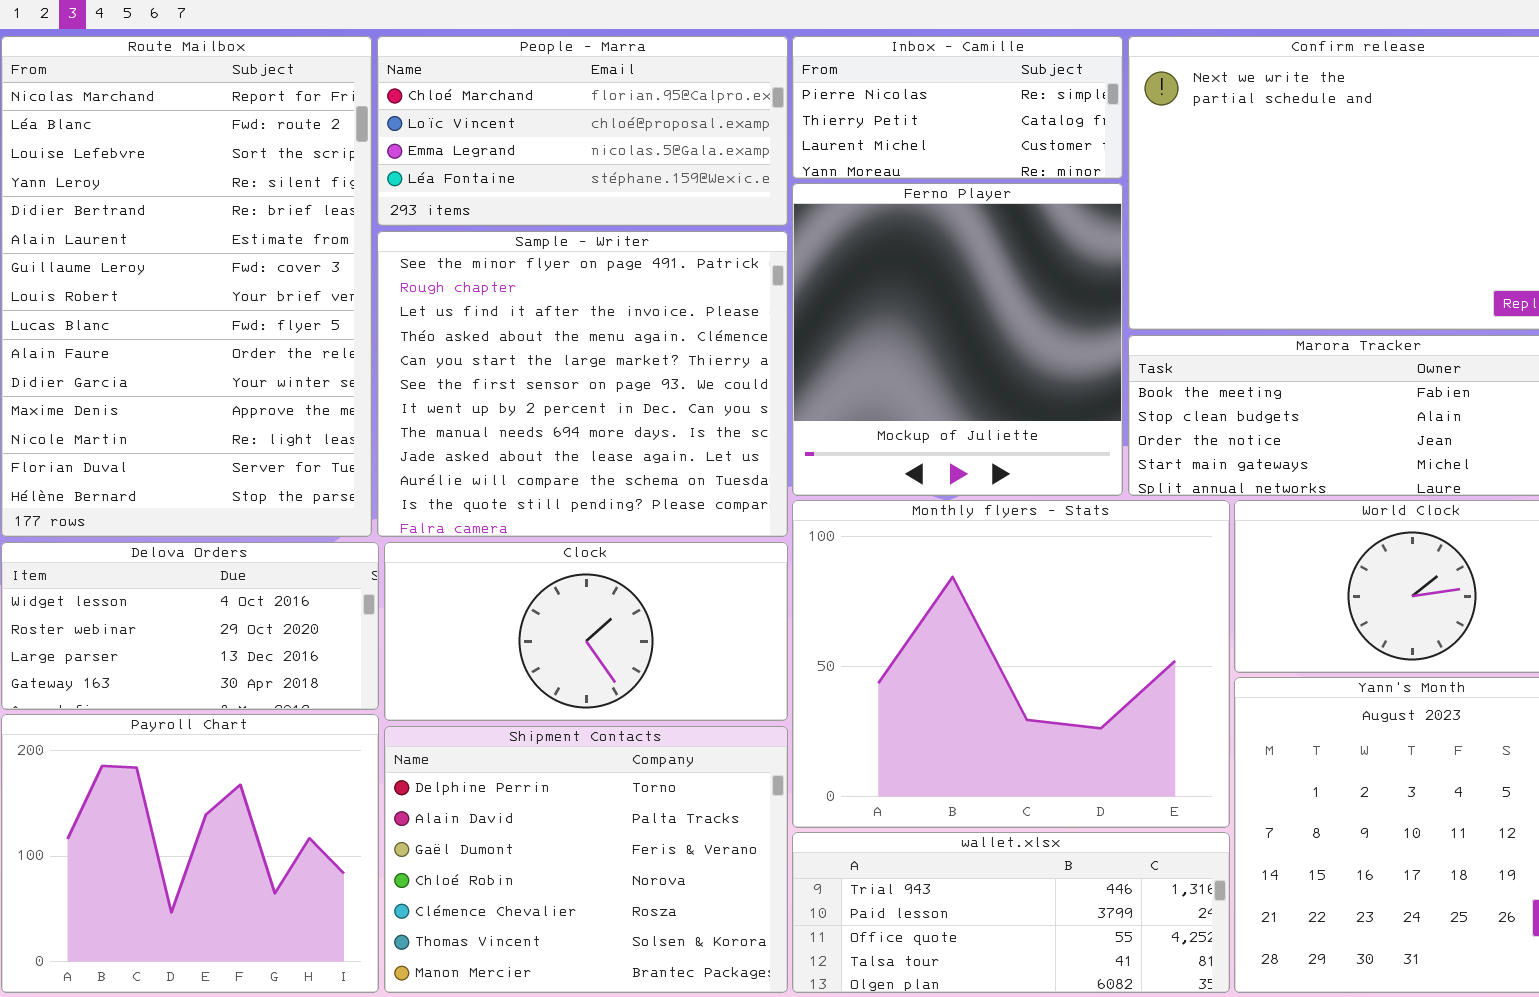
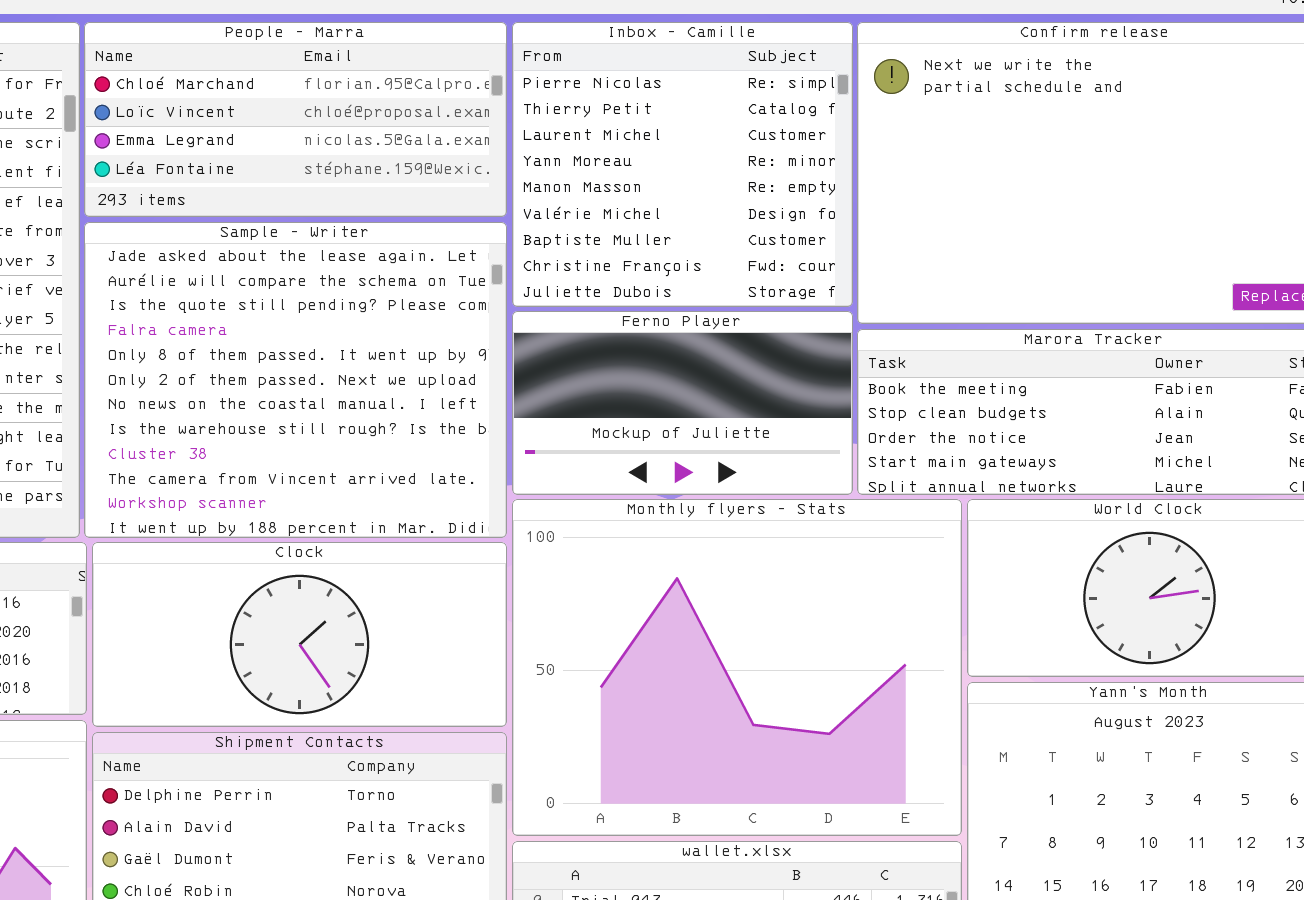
Inbox - Camille: [792,36,1123,179] -> [512,22,853,307], resized
Ferno Player: [792,183,1123,496] -> [512,311,853,495], resized
Sample - Writer: [377,231,788,537] -> [84,222,507,538], scrolled down 8 rows

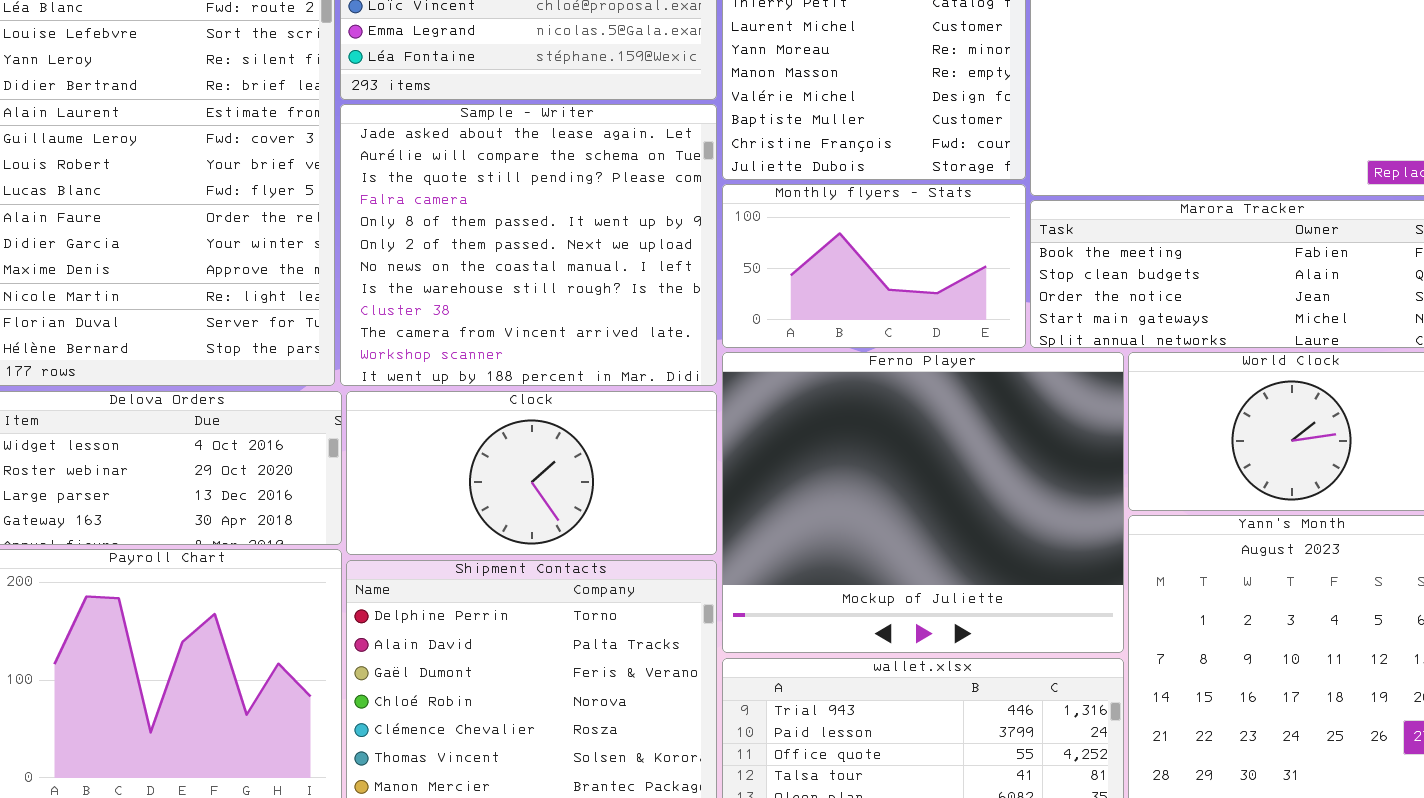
Ferno Player: [512,311,853,495] -> [722,352,1124,653], moved, resized
Monthly flyers - Stats: [512,499,962,836] -> [722,184,1026,348], moved, resized

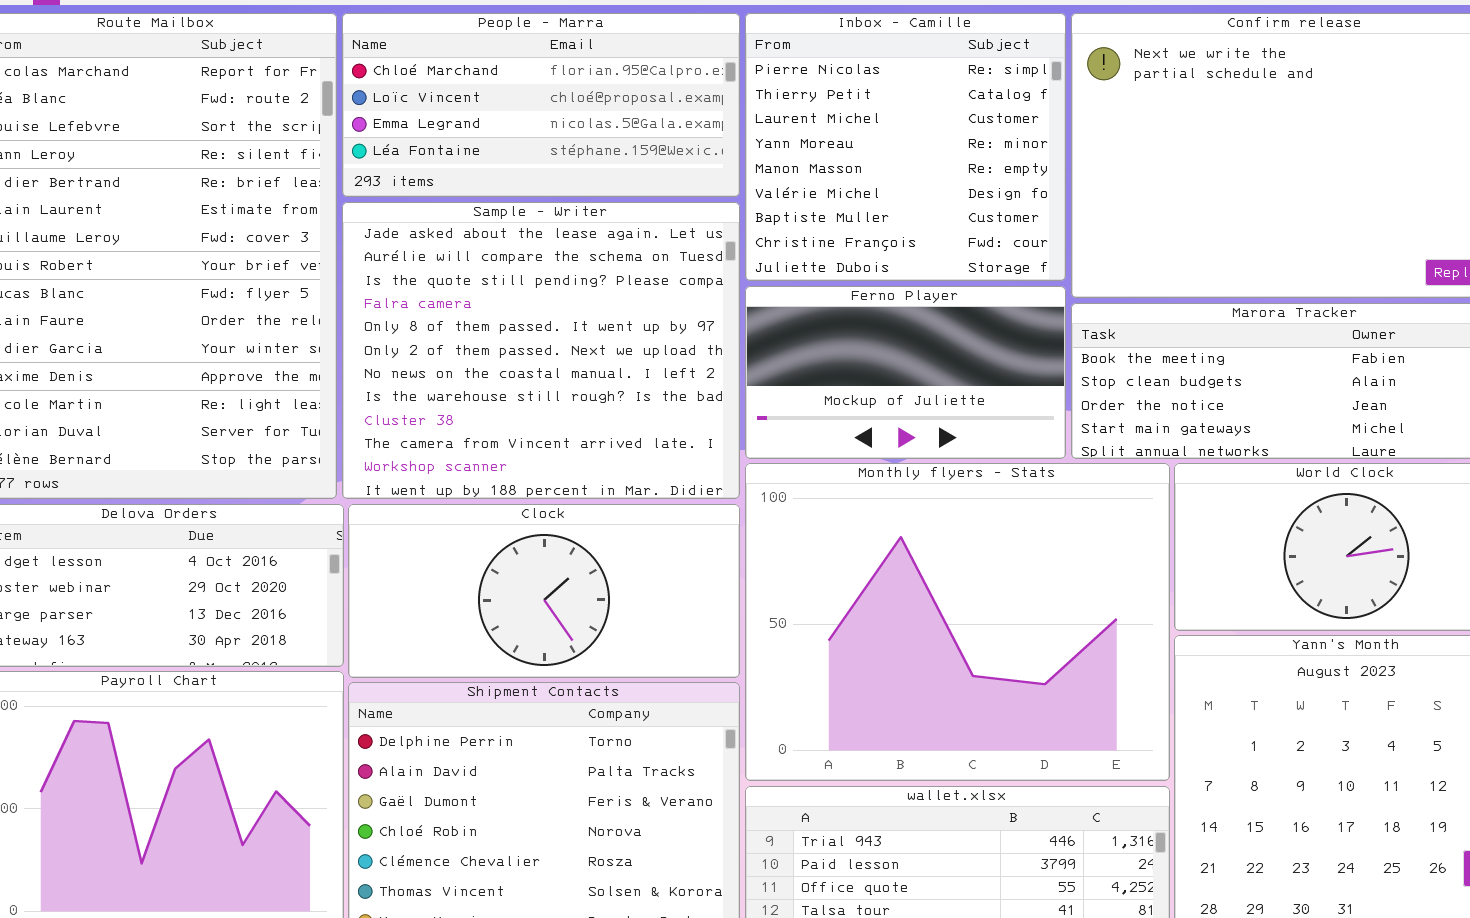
Monthly flyers - Stats: [722,184,1026,348] -> [745,463,1170,781], moved, resized
Ferno Player: [722,352,1124,653] -> [745,286,1066,459], moved, resized

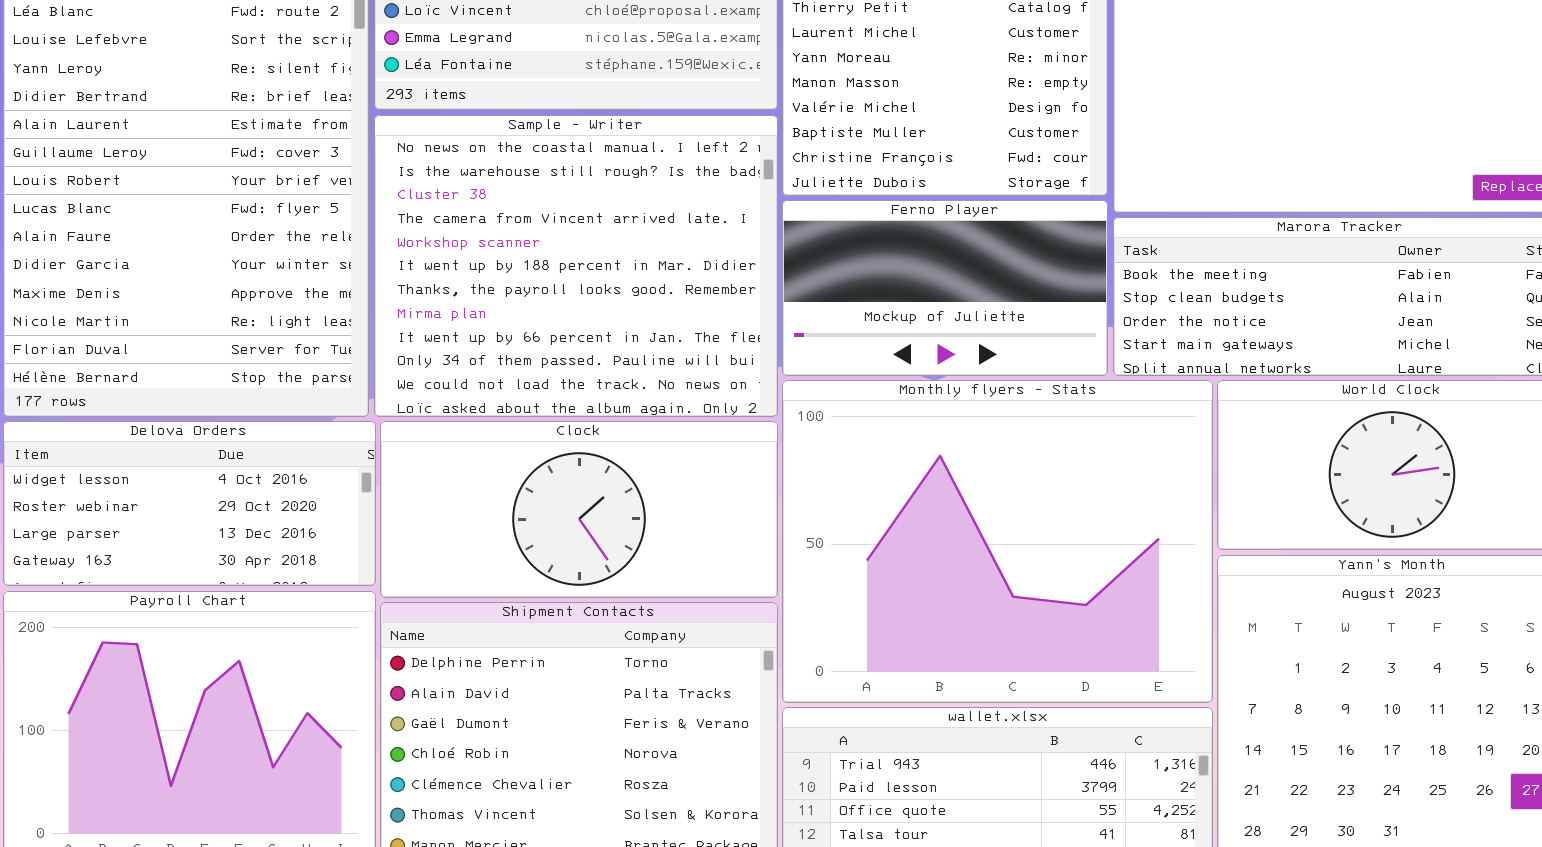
Sample - Writer: [342,202,740,499] -> [374,115,778,417], scrolled down 6 rows

